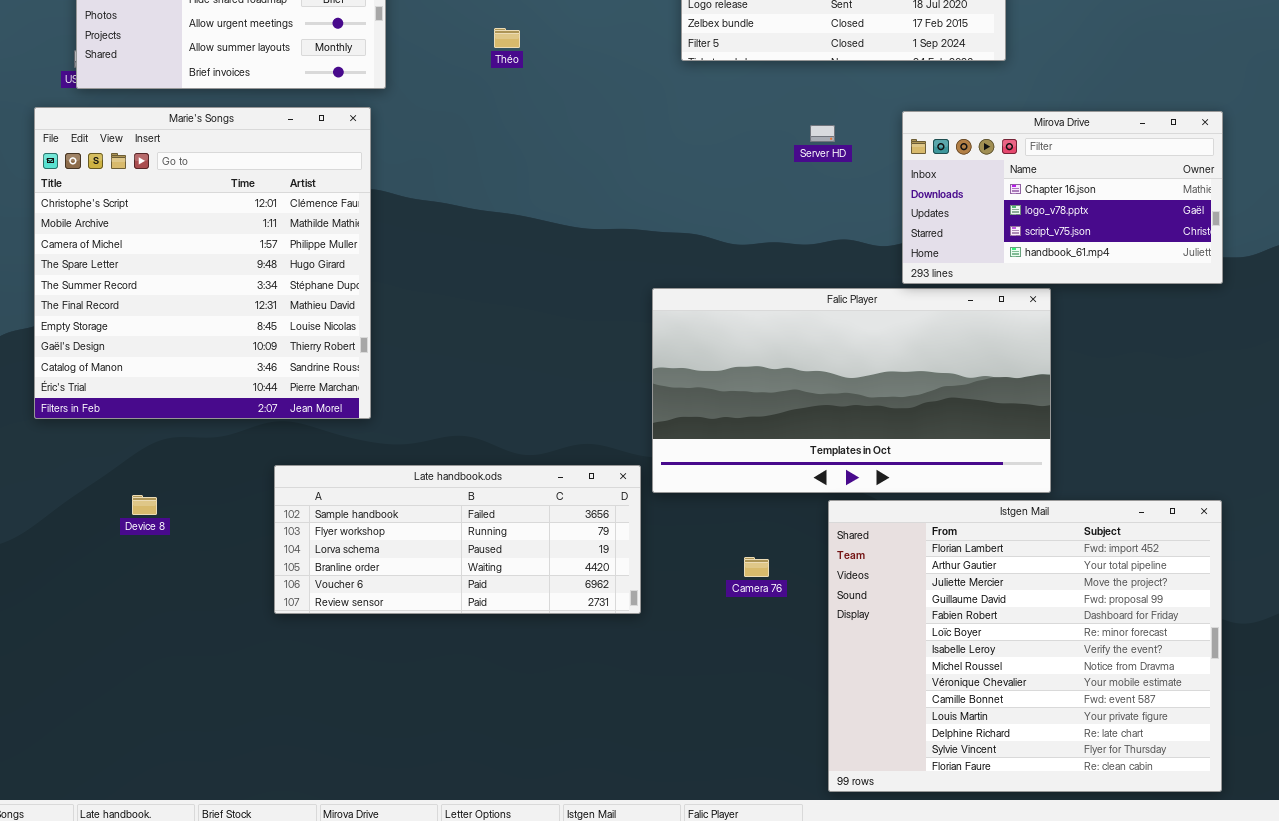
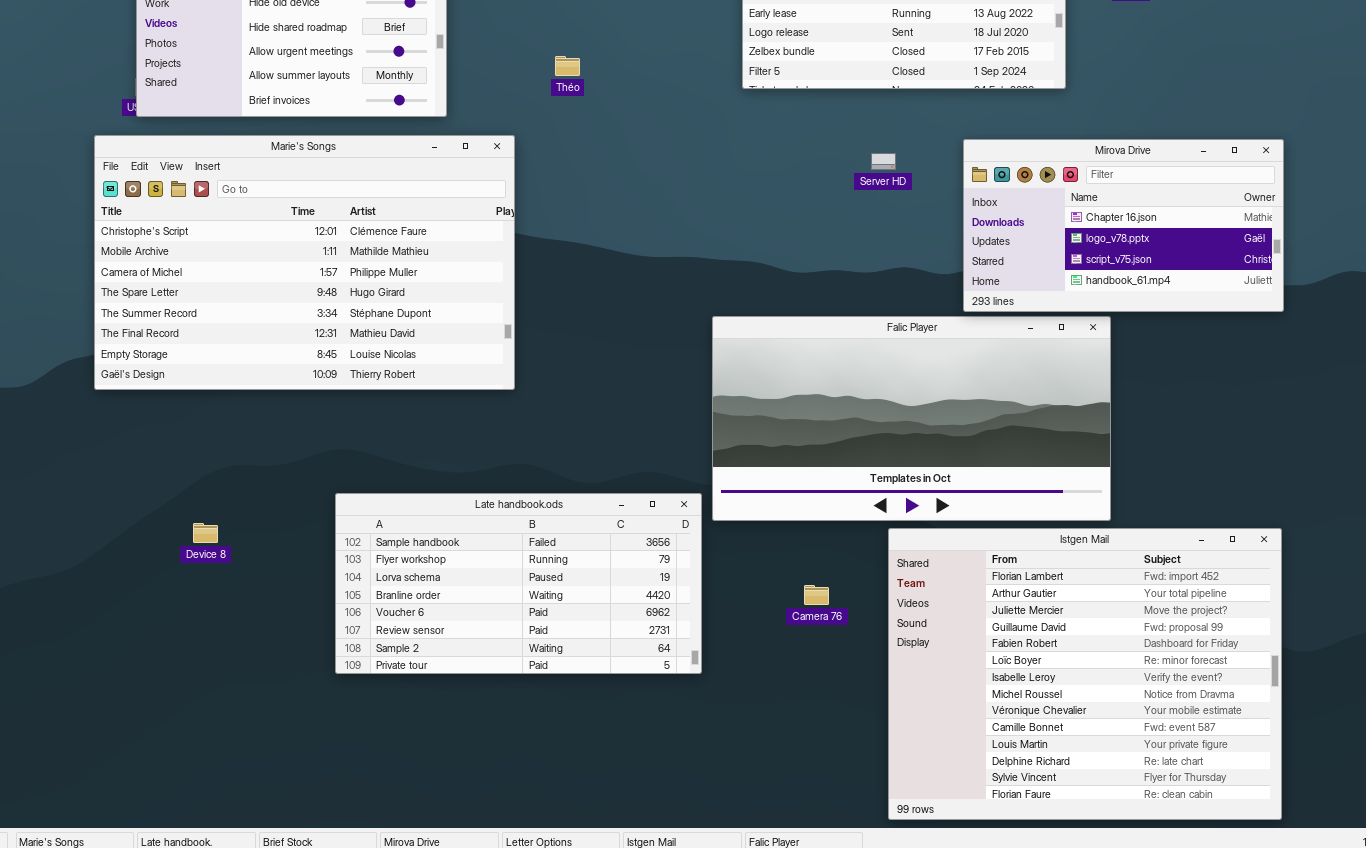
Marie's Songs: [34,107,371,419] -> [94,135,515,390], resized
Late handbook.ods: [274,465,641,614] -> [335,493,702,674], resized

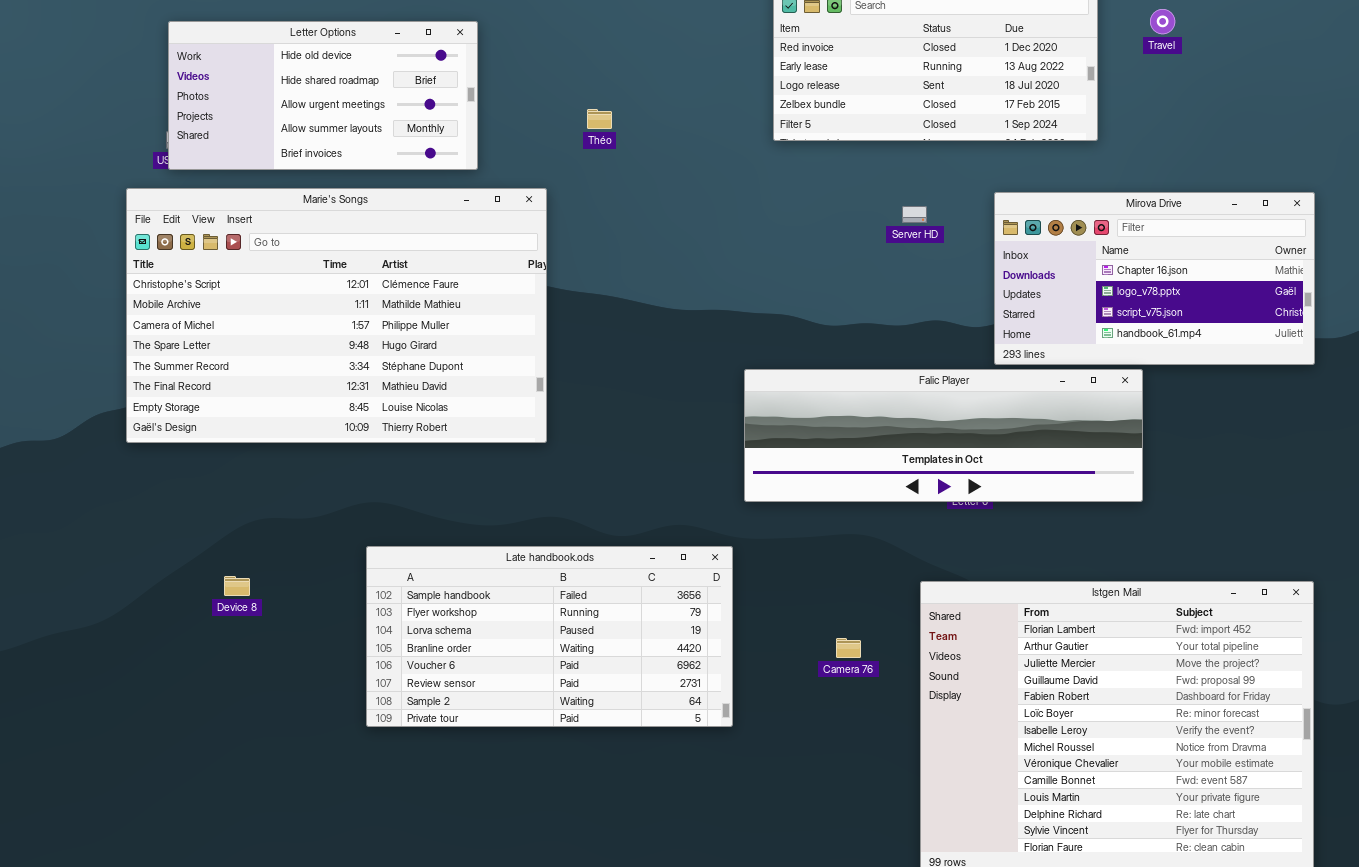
Falic Player: [712,316,1111,521] -> [744,369,1143,502], resized

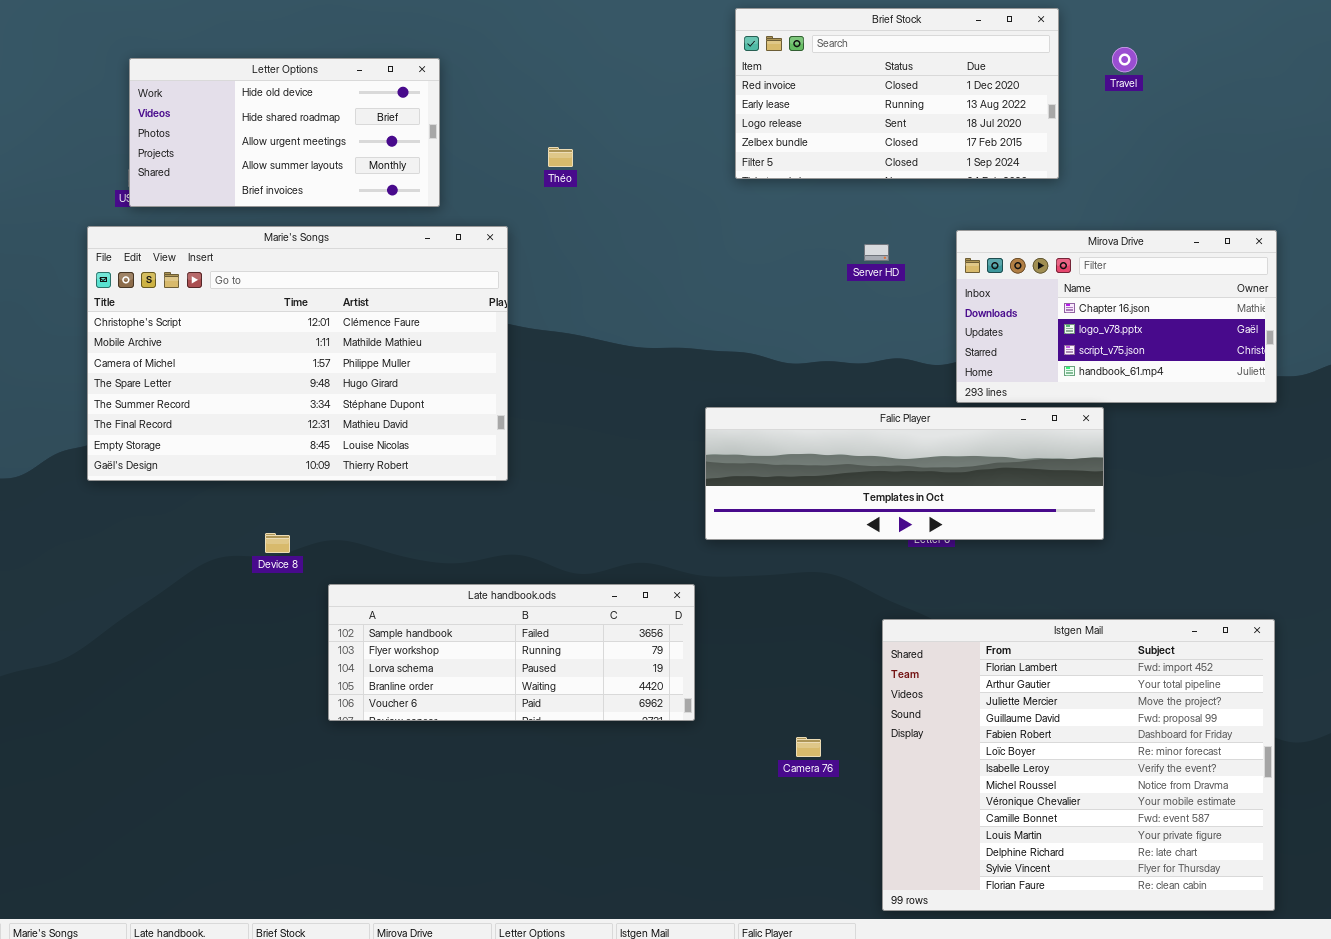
Late handbook.ods: [366,546,733,727] -> [328,584,695,721], resized
Device 8: [224,576,250,596] -> [265,533,290,553], moved
Camera 76: [836,638,861,658] -> [796,737,821,757], moved

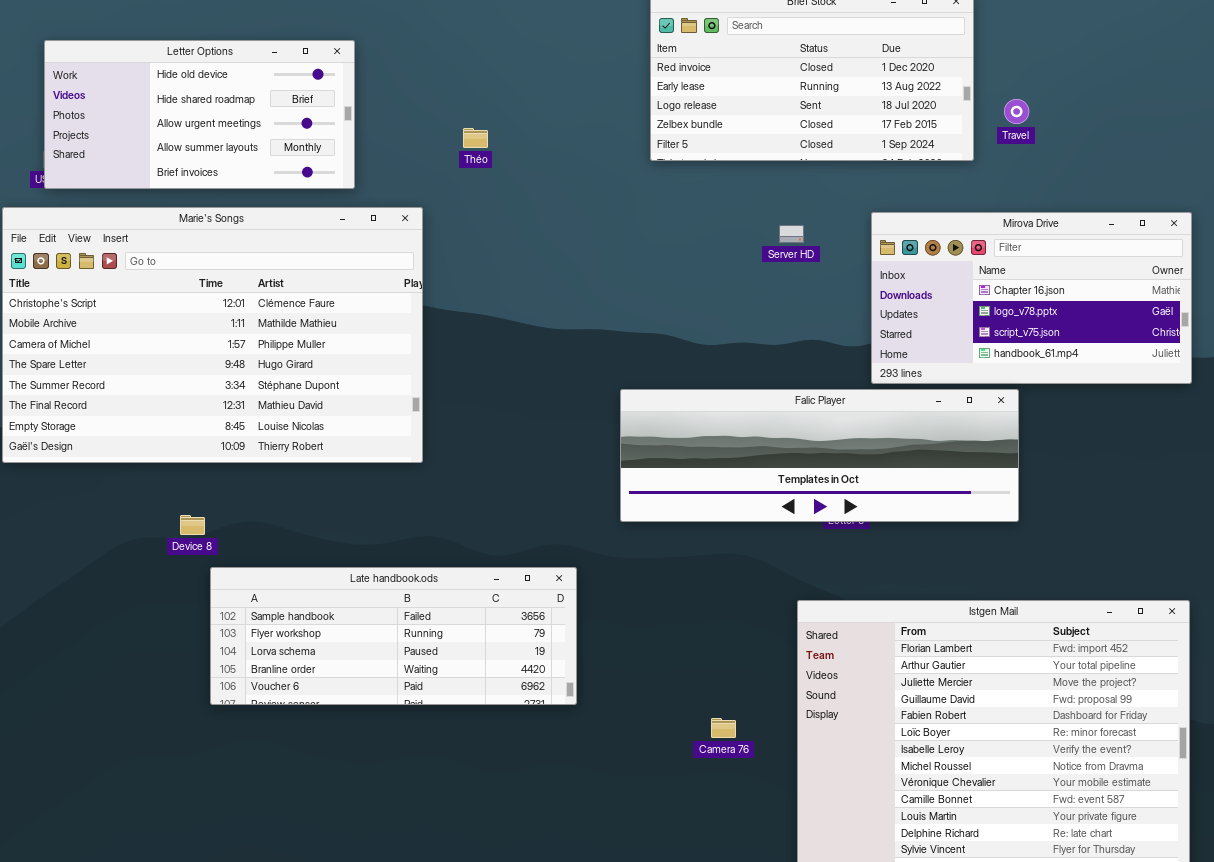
Travel: [1112,47,1137,72] -> [1004,99,1029,124], moved
Late handbook.ods: [328,584,695,721] -> [210,567,577,705], moved

